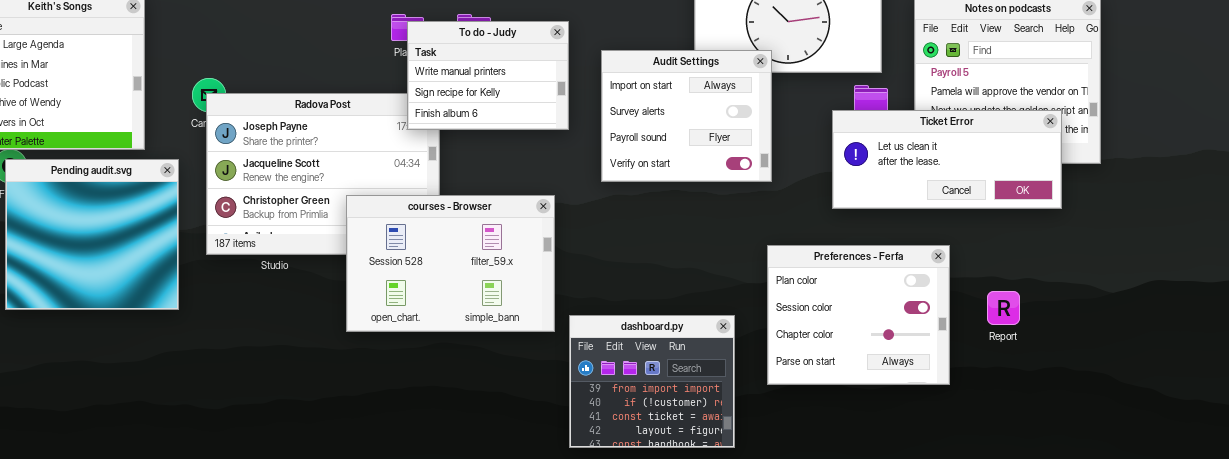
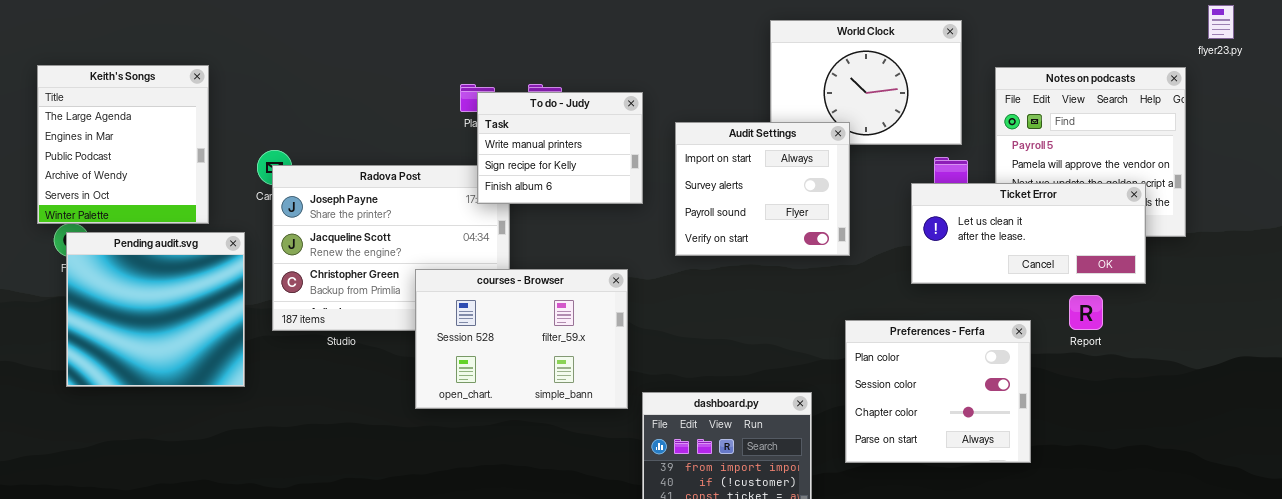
Report: [987,291,1020,325] -> [1069,295,1103,330], moved

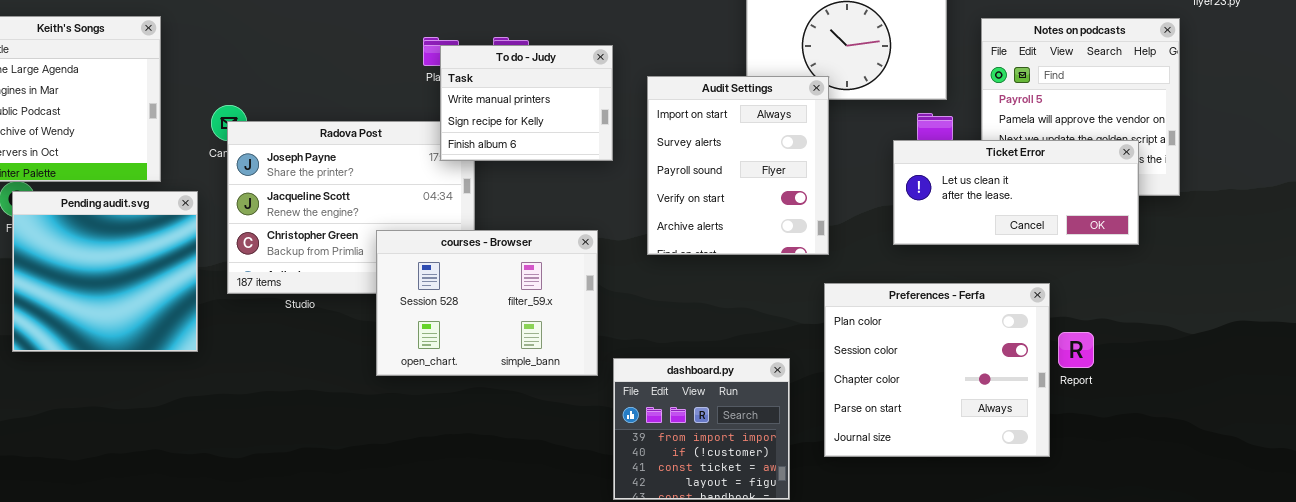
Audit Settings: [675,122,850,256] -> [647,76,829,255], resized
Report: [1069,295,1103,330] -> [1058,332,1094,368], moved
Preferences - Ferfa: [845,320,1031,463] -> [824,283,1050,457], resized

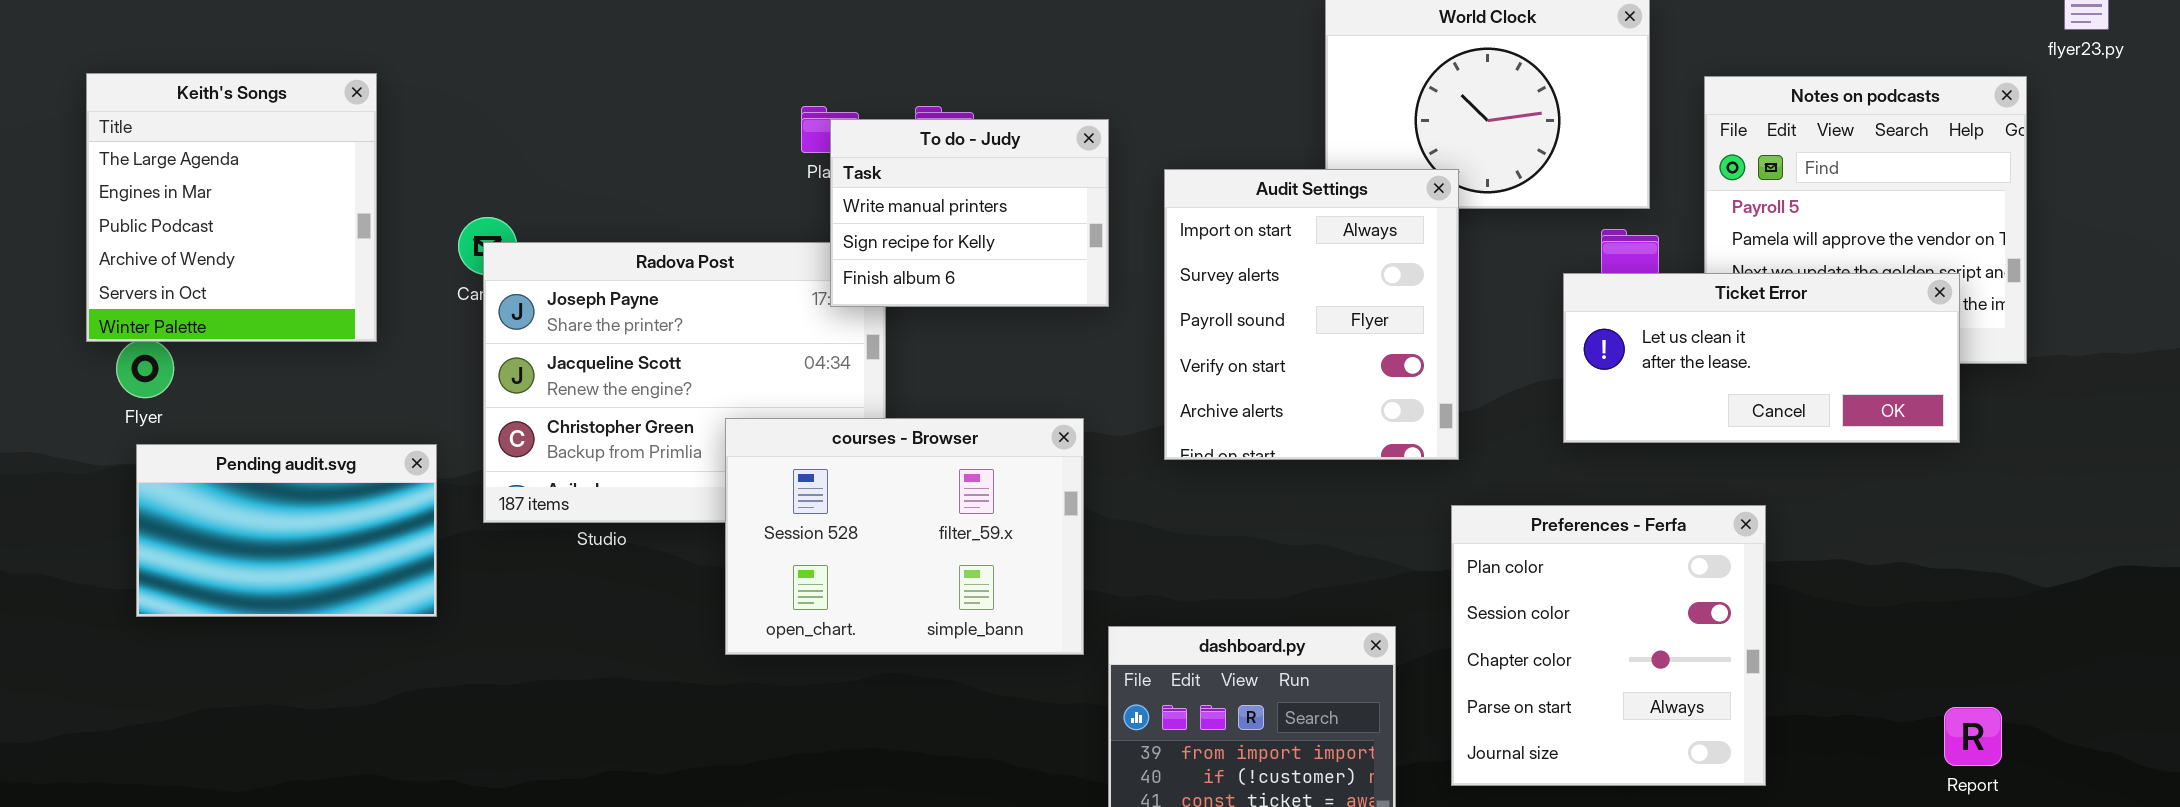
Pending audit.svg: [12,191,198,352] -> [136,444,437,617], resized
Preferences - Ferfa: [824,283,1050,457] -> [1451,505,1766,786], resized
Report: [1058,332,1094,368] -> [1944,707,2002,766], moved

